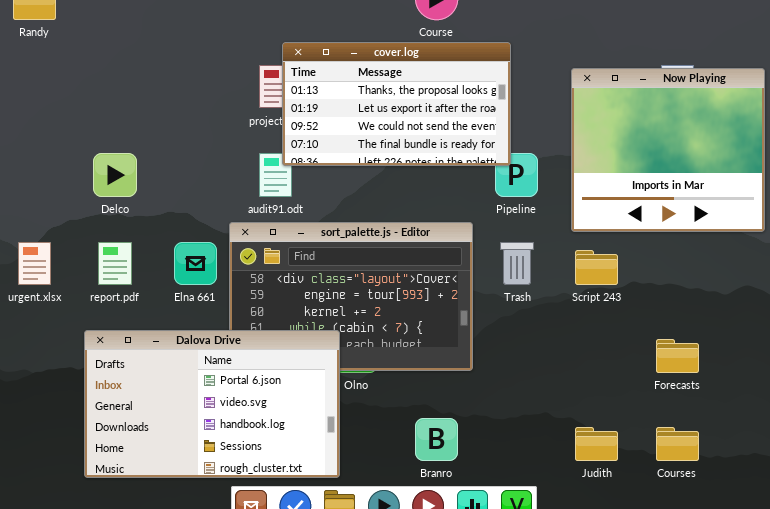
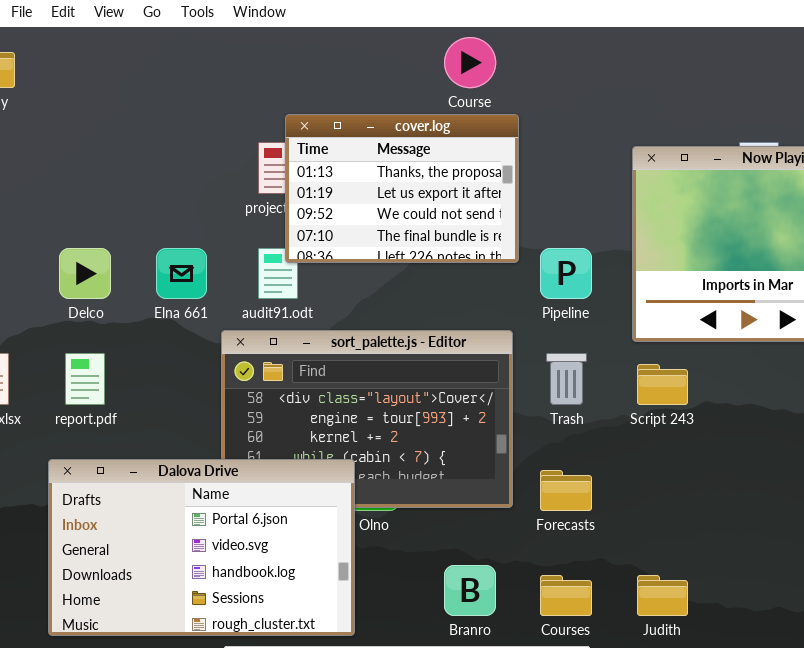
cover.log: [282,42,511,166] -> [285,114,519,263], resized
Elna 661: [174,242,217,285] -> [156,248,207,299], moved
Forecasts: [656,339,699,373] -> [540,470,592,511], moved
Courses: [656,427,699,461] -> [540,575,592,616], moved

